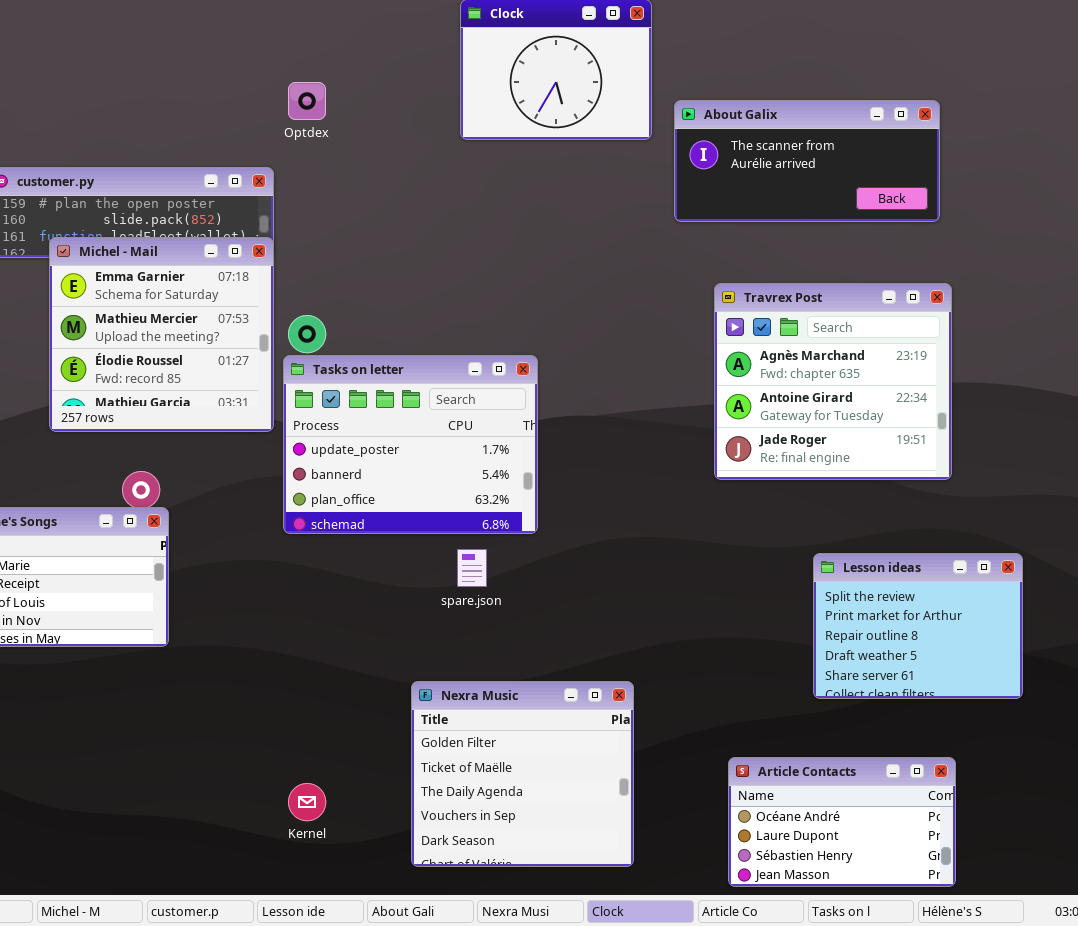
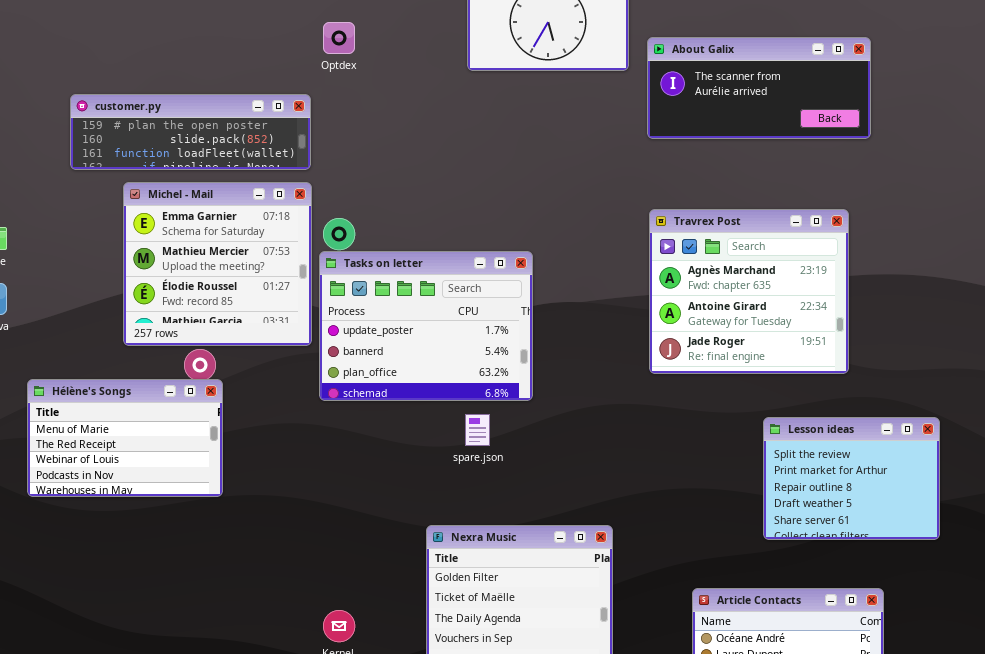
Michel - Mail: [49,237,274,432] -> [123,182,312,346], moved
Travrex Post: [714,283,952,480] -> [649,209,849,374], moved

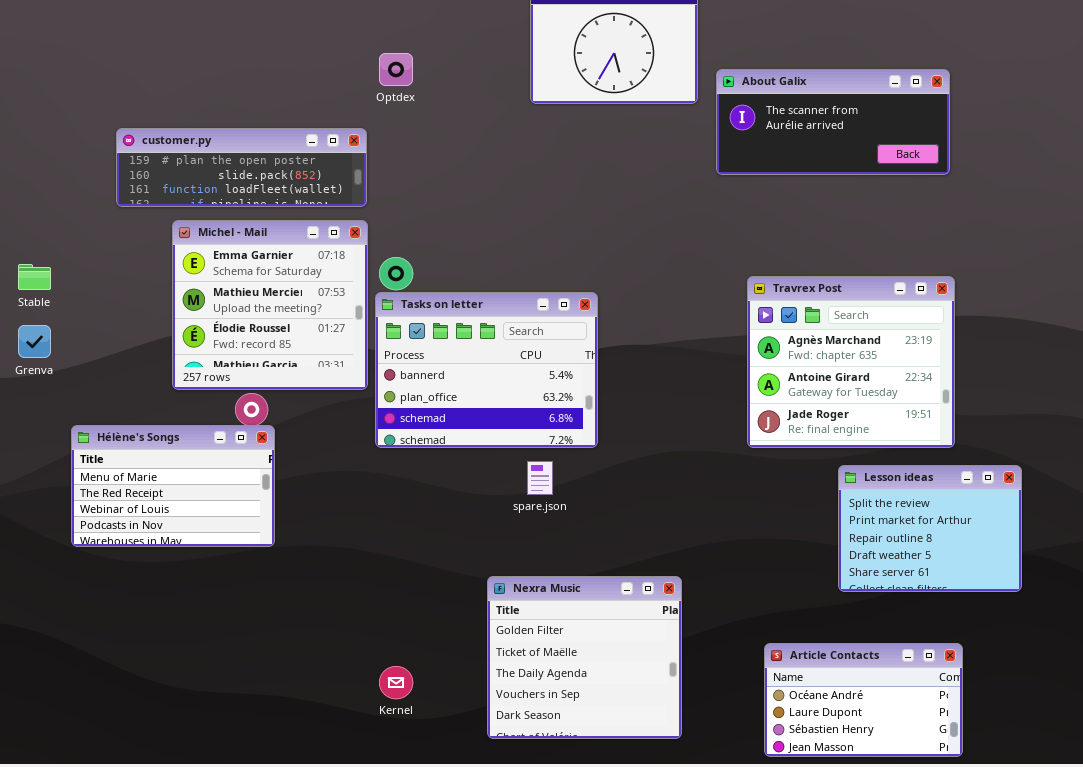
Travrex Post: [649,209,849,374] -> [747,276,955,448], moved
Tasks on letter: [319,251,533,401] -> [375,292,598,448], scrolled down 1 row

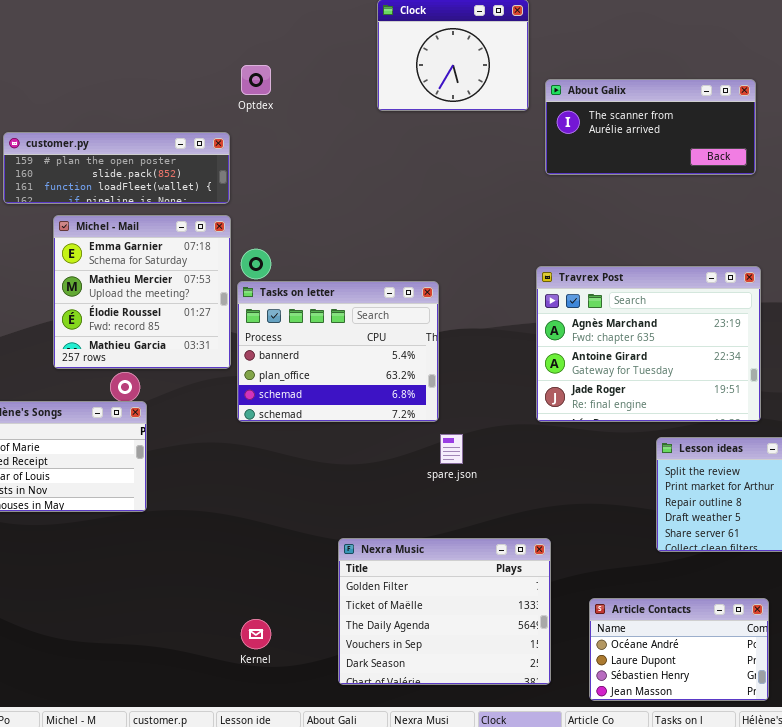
Travrex Post: [747,276,955,448] -> [536,266,761,422], resized
spare.json: [527,461,553,495] -> [440,434,463,464], moved
Nexra Music: [487,576,682,739] -> [338,538,551,685], resized

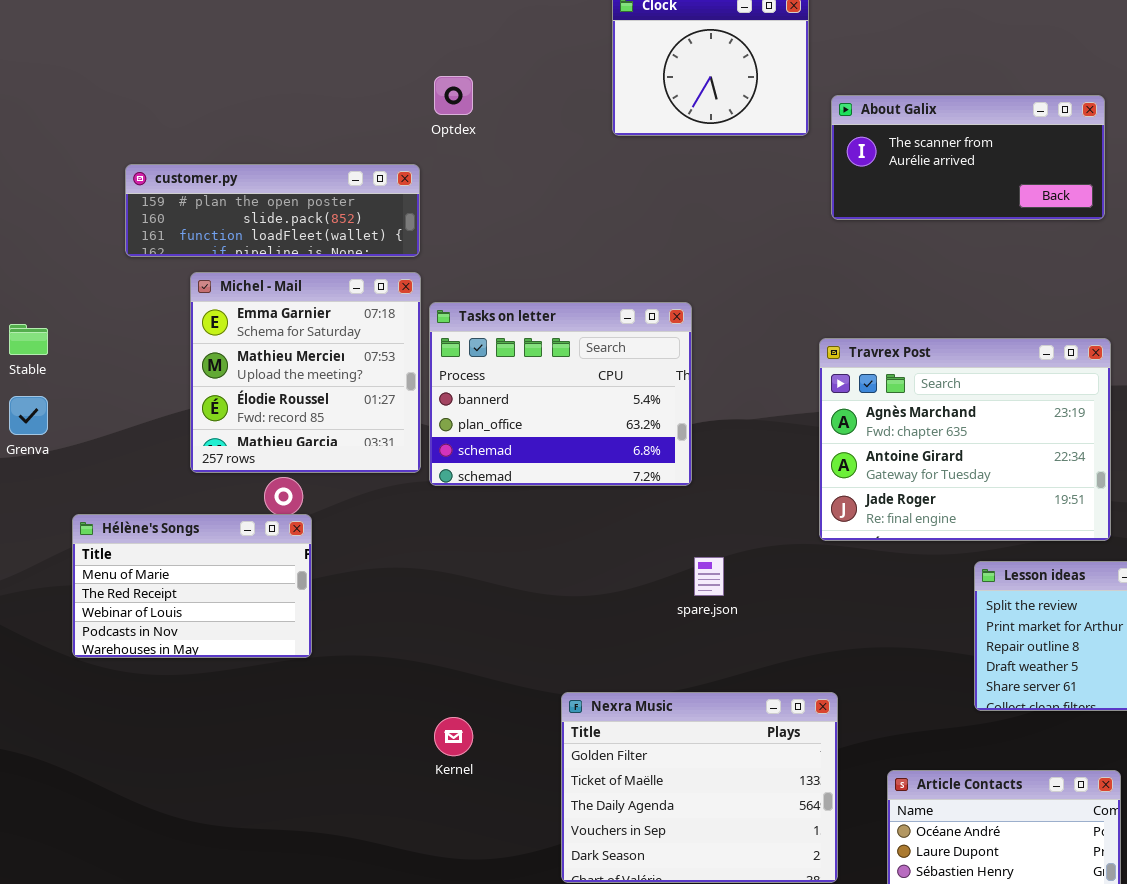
Tasks on letter: [237,281,439,422] -> [429,302,692,486], moved
Kernel: [241,619,271,649] -> [434,717,473,756], moved

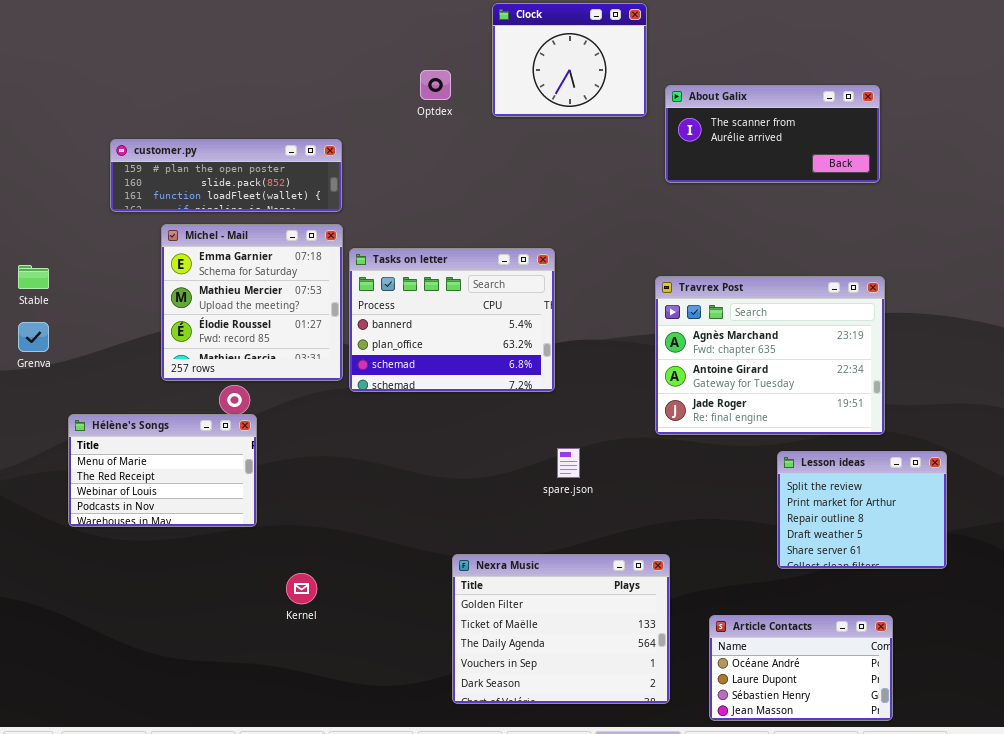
Optdex: [434,76,473,115] -> [420,70,451,100], moved
Kernel: [434,717,473,756] -> [286,573,317,604], moved

